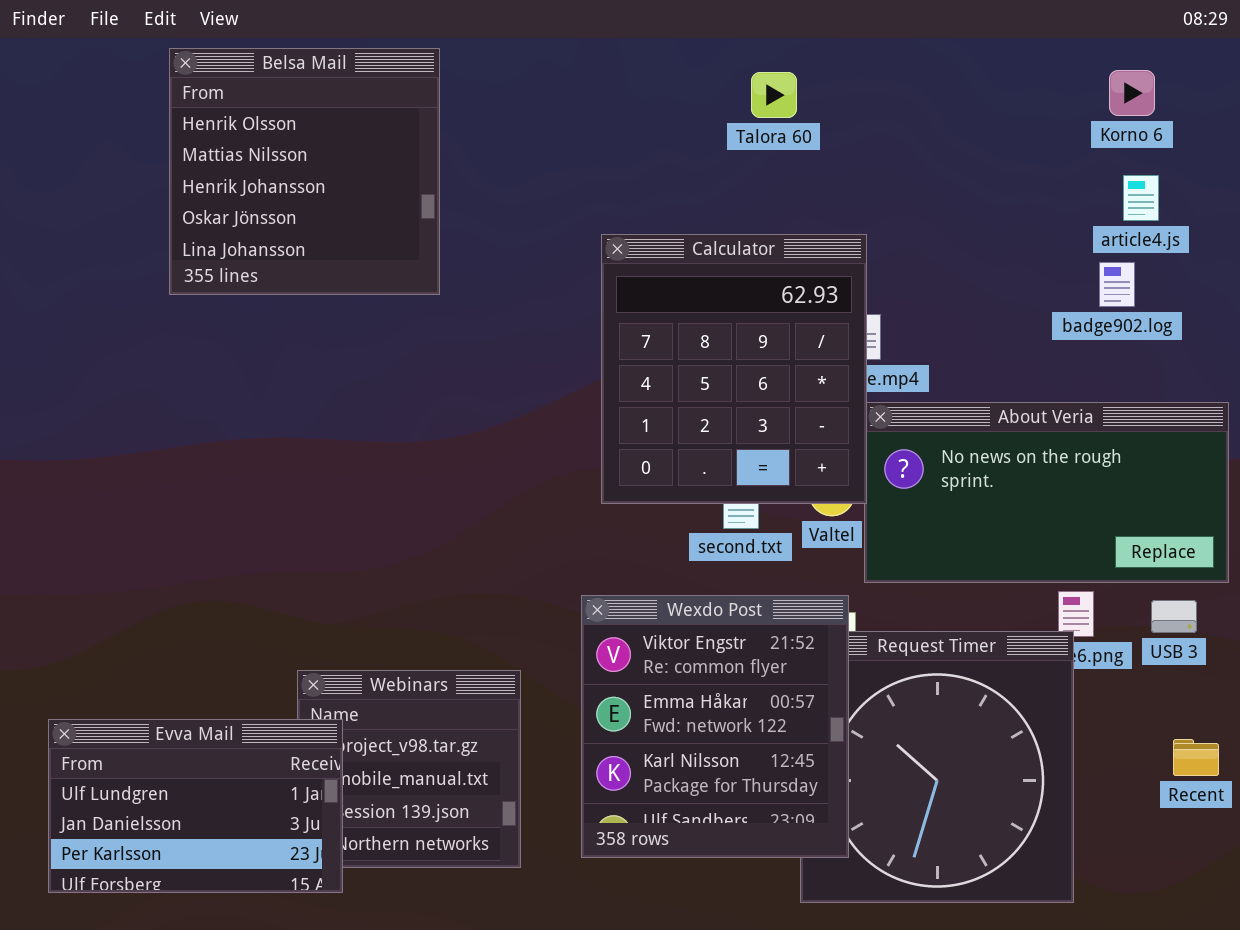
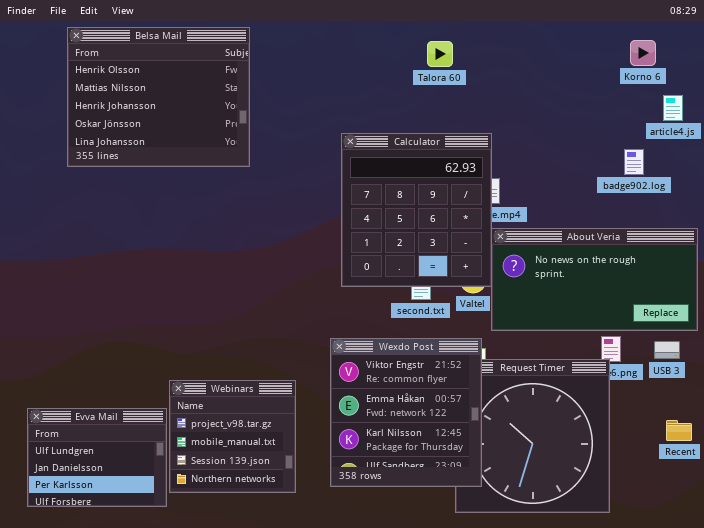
Belsa Mail: [169,48,440,295] -> [67,27,250,167], resized
article4.js: [1123,175,1159,221] -> [663,95,683,121], moved
Evva Mail: [48,719,343,893] -> [27,408,167,507], resized

